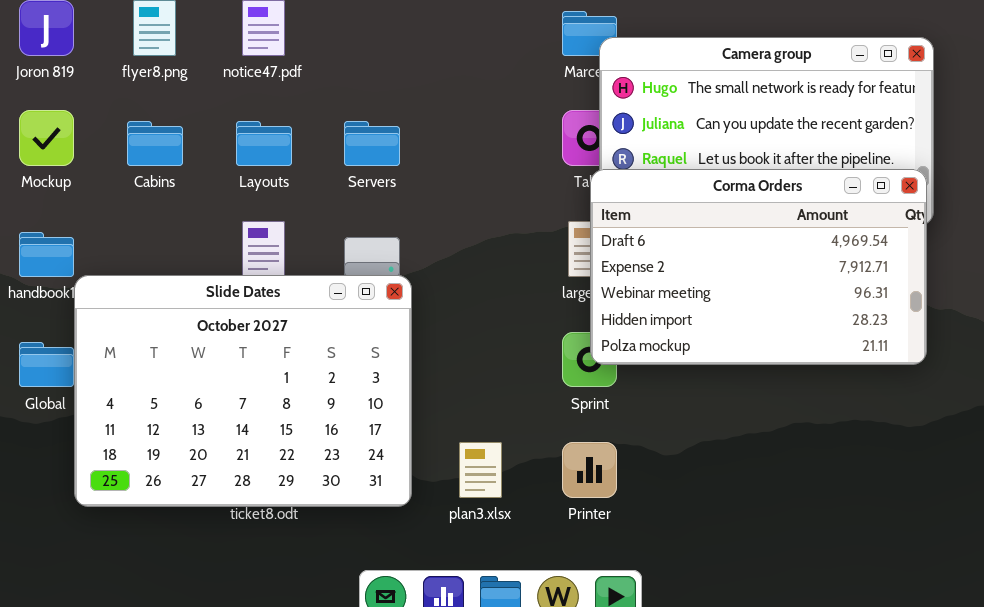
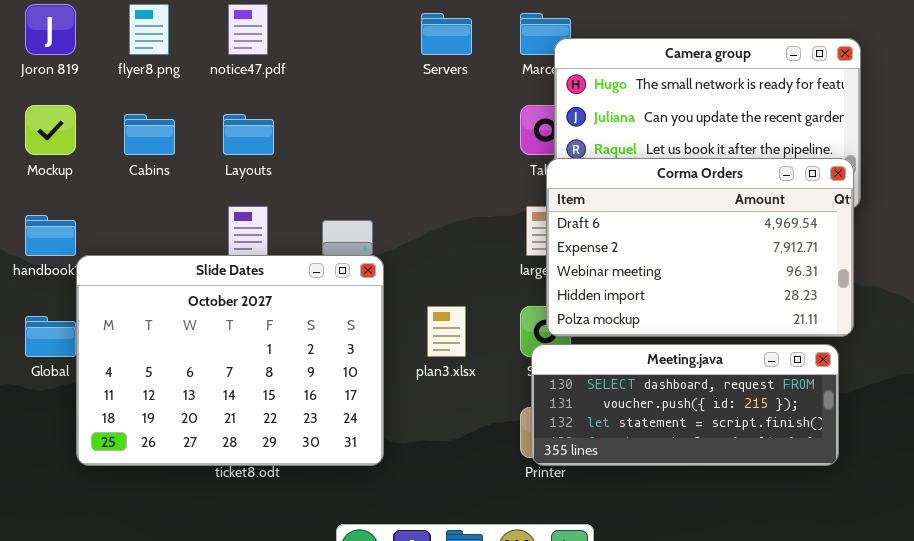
Servers: [344,121,400,166] -> [421,13,472,55], moved
Meeting.java: none -> [531,344,839,466], opened
plan3.xlsx: [459,442,502,498] -> [427,306,466,357], moved

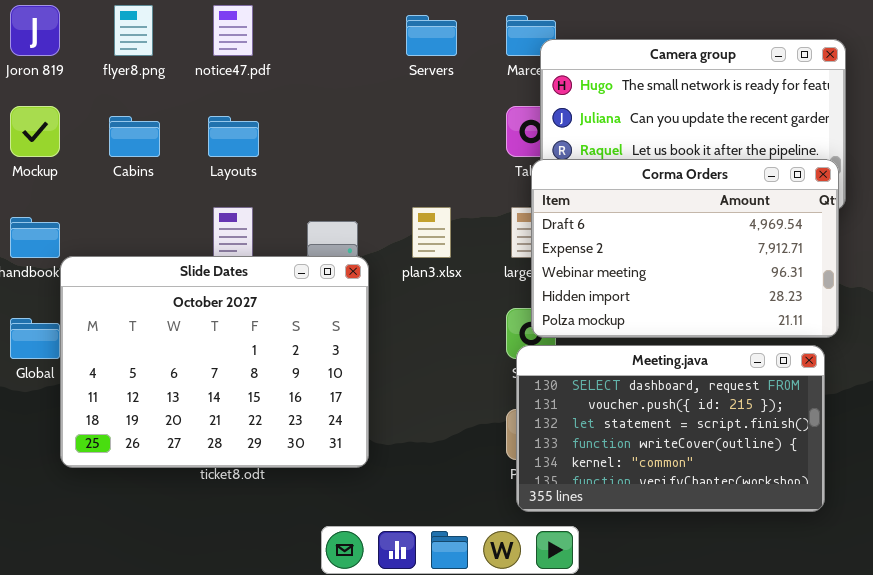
plan3.xlsx: [427,306,466,357] -> [412,207,451,258], moved
Meeting.java: [531,344,839,466] -> [516,345,825,512], resized

